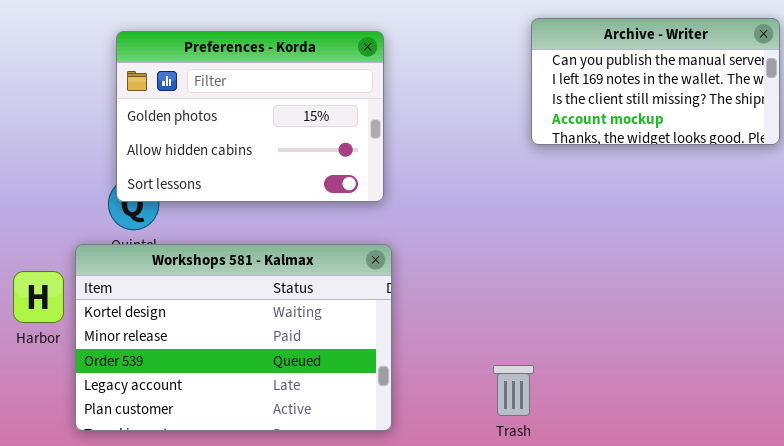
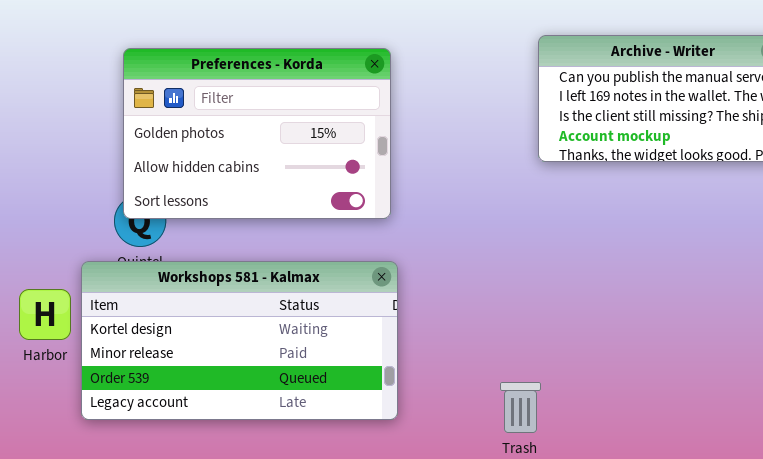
Workshops 581 - Kalmax: [75,244,392,431] -> [81,261,398,420], resized

